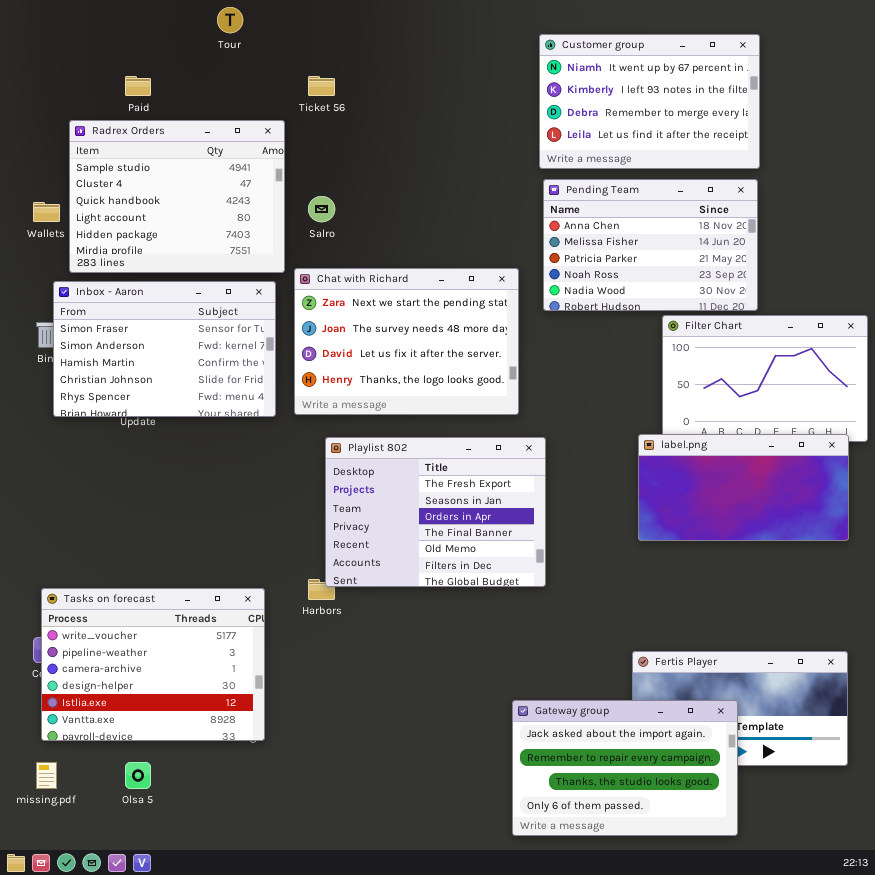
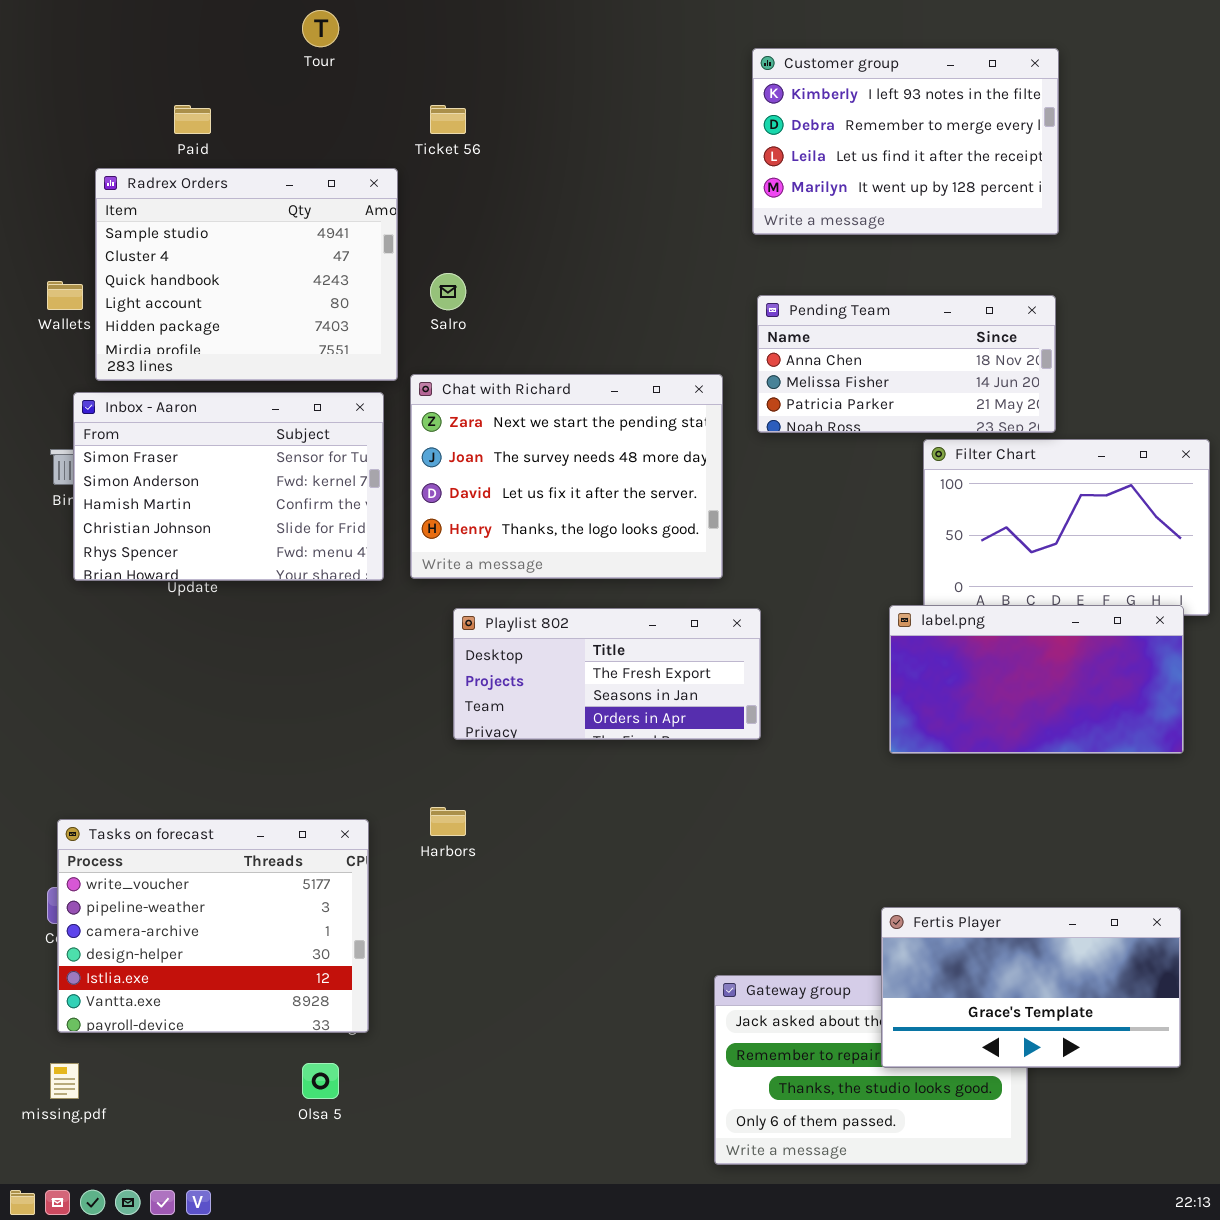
Customer group: [539,34,760,169] -> [752,48,1059,235], scrolled down 1 row
Pending Team: [543,179,758,311] -> [757,295,1056,433], resized
Playlist 802: [325,437,546,587] -> [453,608,761,740], resized
Fertis Player: [632,651,848,766] -> [881,907,1181,1068], raised
Olsa 5: [125,762,151,789] -> [302,1063,339,1099], moved

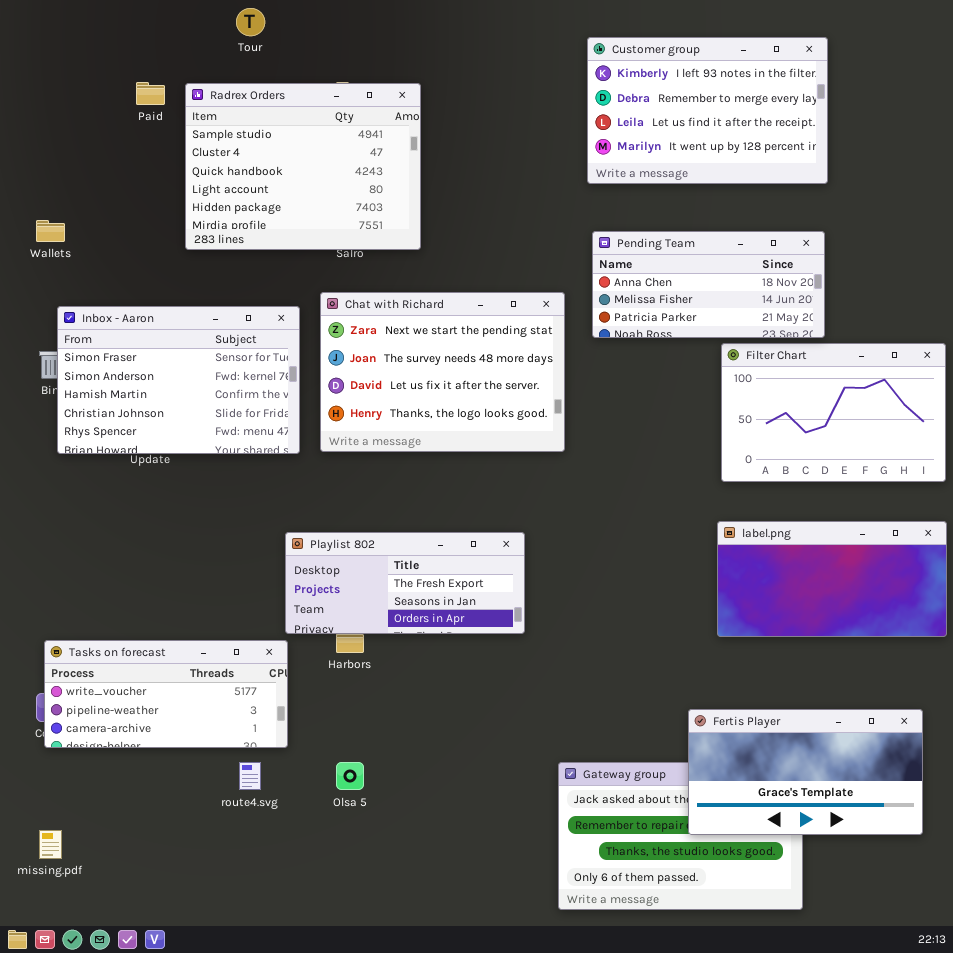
Radrex Orders: [95,168,398,381] -> [185,83,421,250], moved
label.png: [889,605,1184,754] -> [717,521,947,637], moved
Playlist 802: [453,608,761,740] -> [285,532,525,634], moved
Tasks on forecast: [57,819,369,1033] -> [44,640,288,748], resized
Olsa 5: [302,1063,339,1099] -> [336,762,364,790], moved

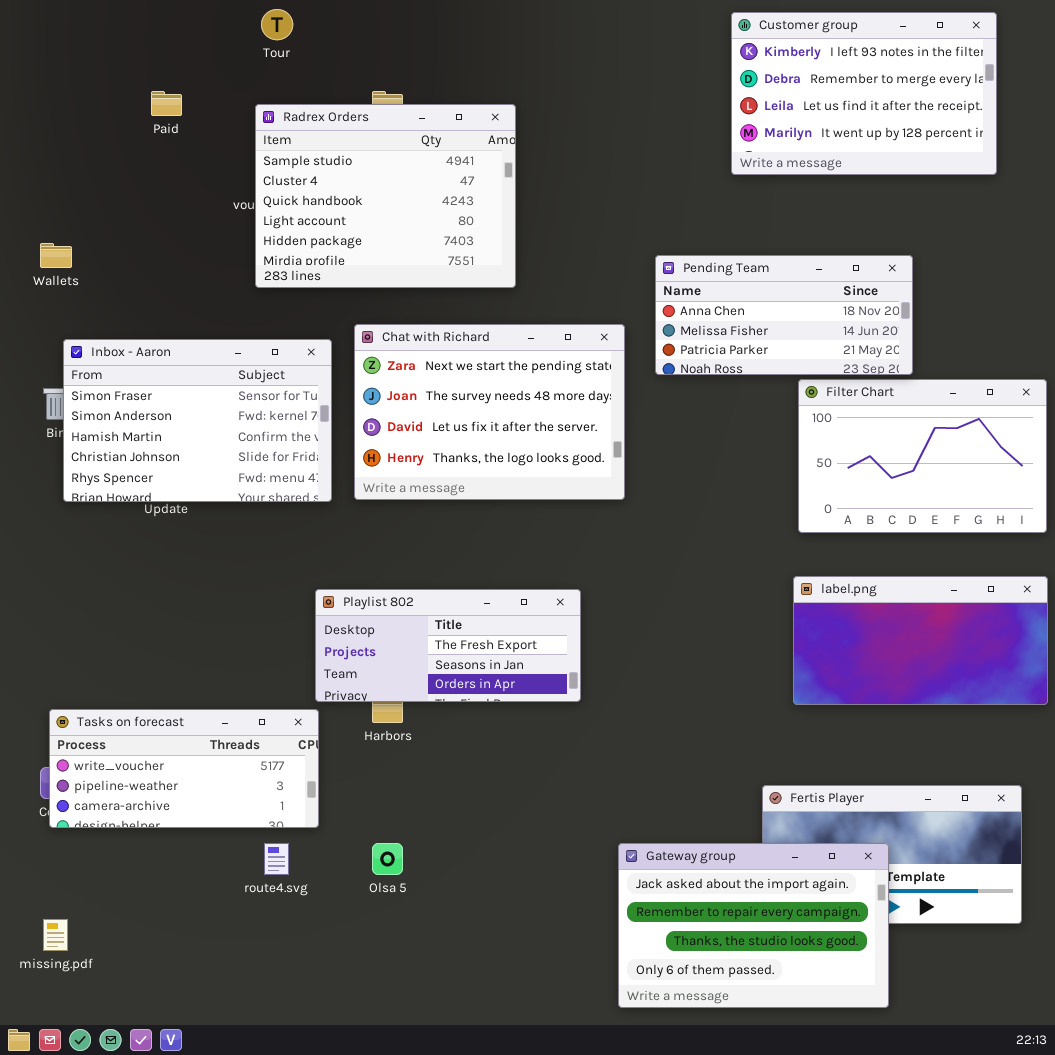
Customer group: [587,37,828,184] -> [731,12,997,175], moved
Radrex Orders: [185,83,421,250] -> [255,104,516,288], moved
Gateway group: [558,762,803,910] -> [618,843,889,1008], raised

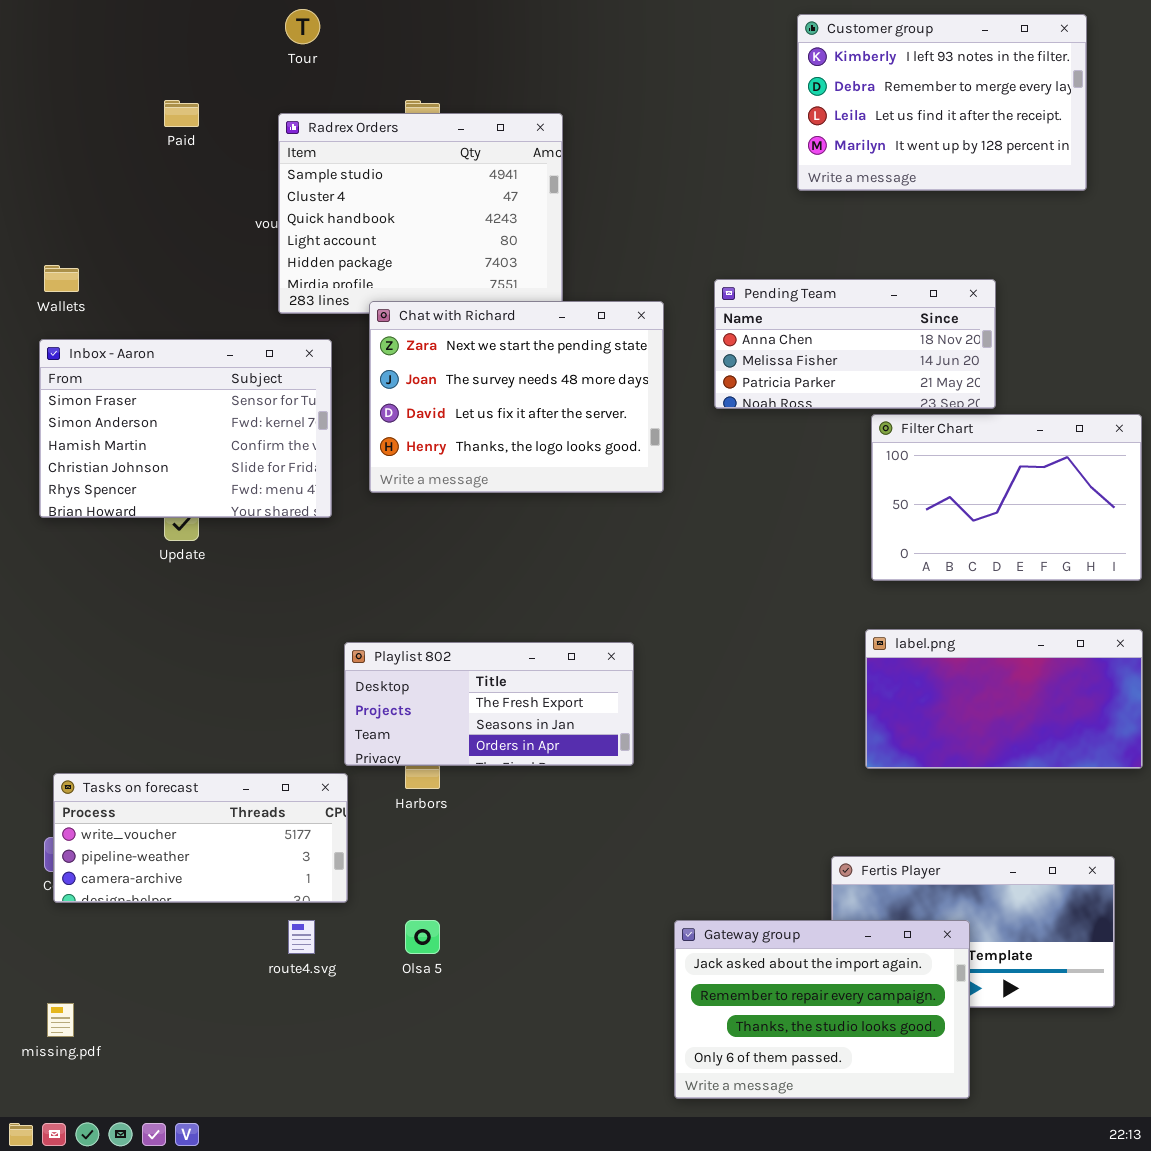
Chat with Richard: [354,324,625,500] -> [369,301,664,493], moved
Inbox - Aaron: [63,339,332,502] -> [39,339,332,518], moved

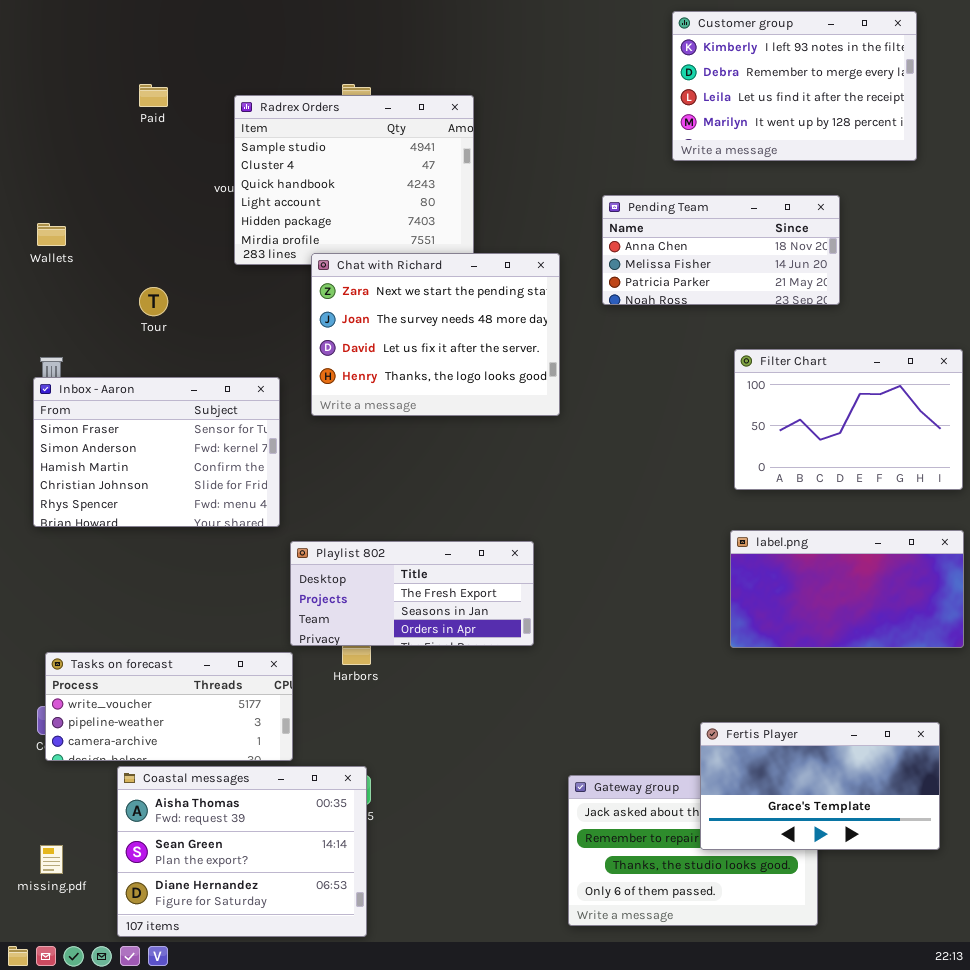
Tour: [285,9,320,44] -> [139,287,168,316], moved
Pending Team: [714,279,996,409] -> [602,195,840,305], moved
Inbox - Aaron: [39,339,332,518] -> [33,377,280,527], moved
Fertis Player: [831,856,1115,1008] -> [700,722,940,850], raised
Coastal messages: none -> [117,766,367,937], opened

